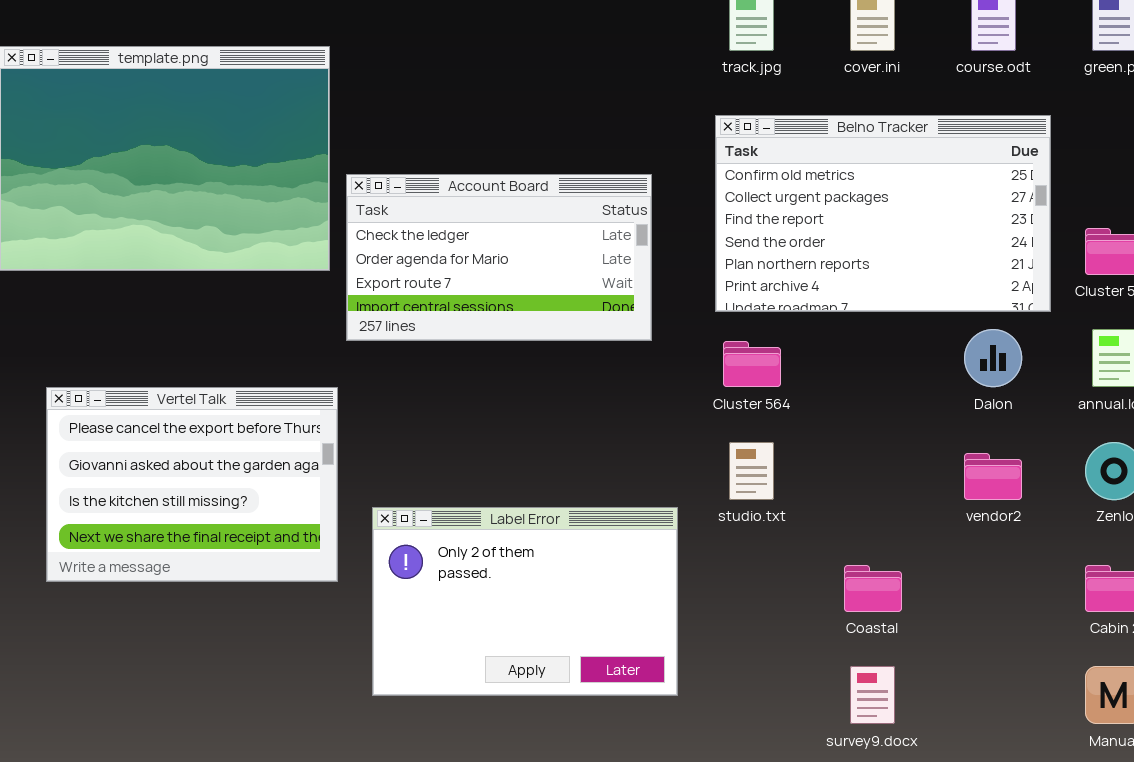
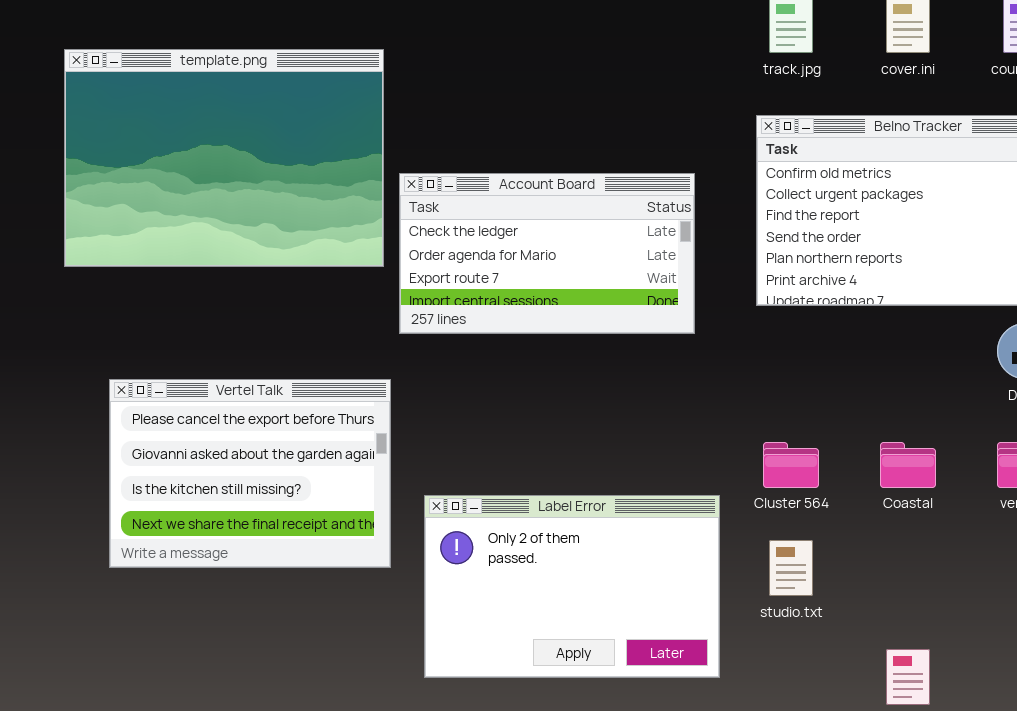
Cluster 564: [723,341,781,387] -> [763,442,819,488], moved
studio.txt: [729,442,774,500] -> [769,540,813,596], moved
Coastal: [844,565,902,612] -> [880,442,936,488], moved

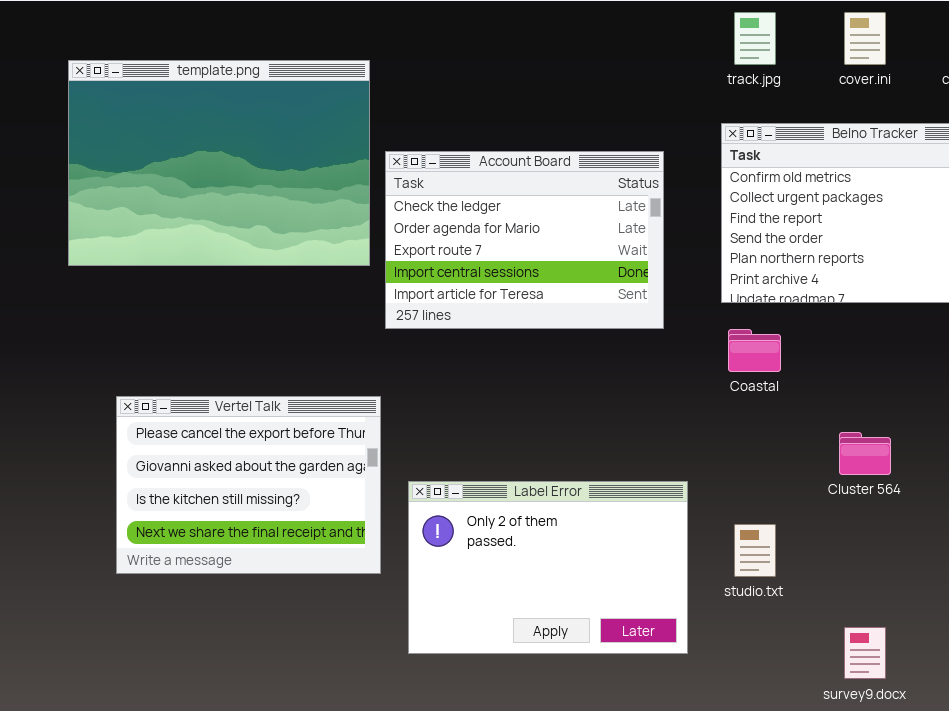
Account Board: [399,173,695,334] -> [385,151,664,329], resized
Vertel Talk: [109,379,391,568] -> [116,396,381,574], moved
Cluster 564: [763,442,819,488] -> [839,432,891,475], moved
Coastal: [880,442,936,488] -> [728,329,781,372], moved

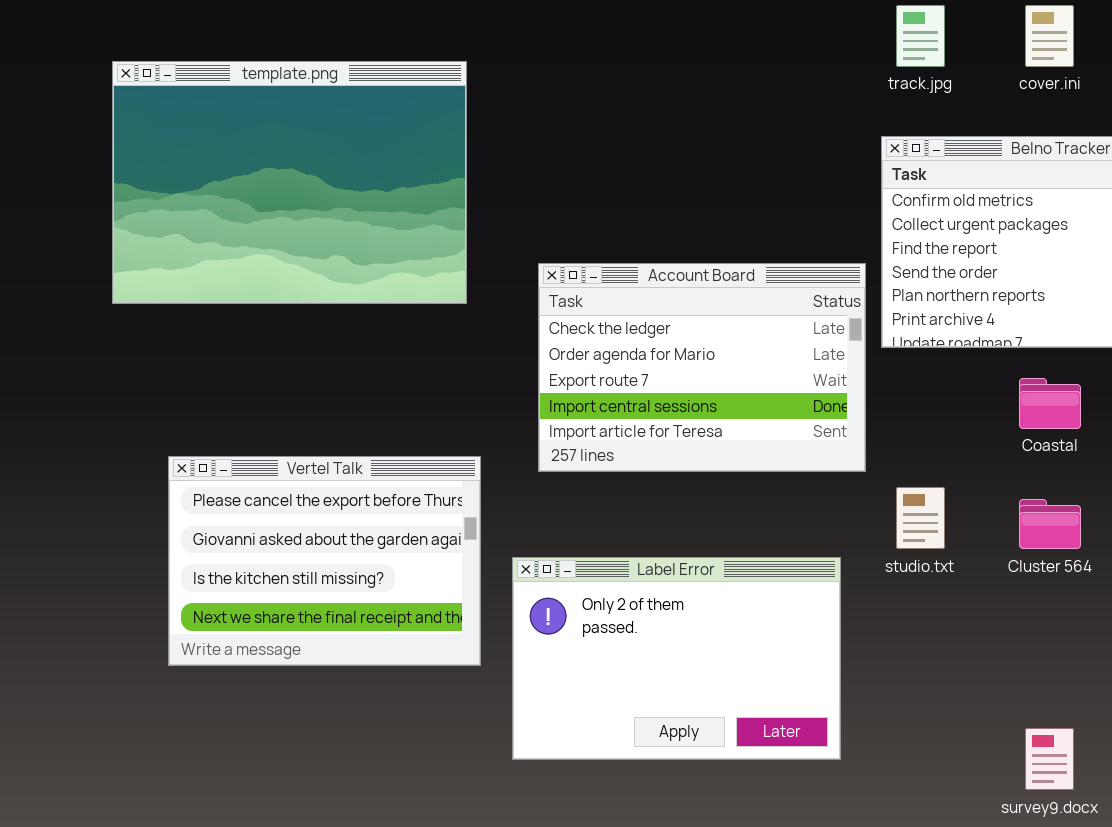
Account Board: [385,151,664,329] -> [538,263,866,472], moved
Coastal: [728,329,781,372] -> [1019,378,1081,429], moved
studio.txt: [734,524,776,577] -> [896,487,945,549], moved

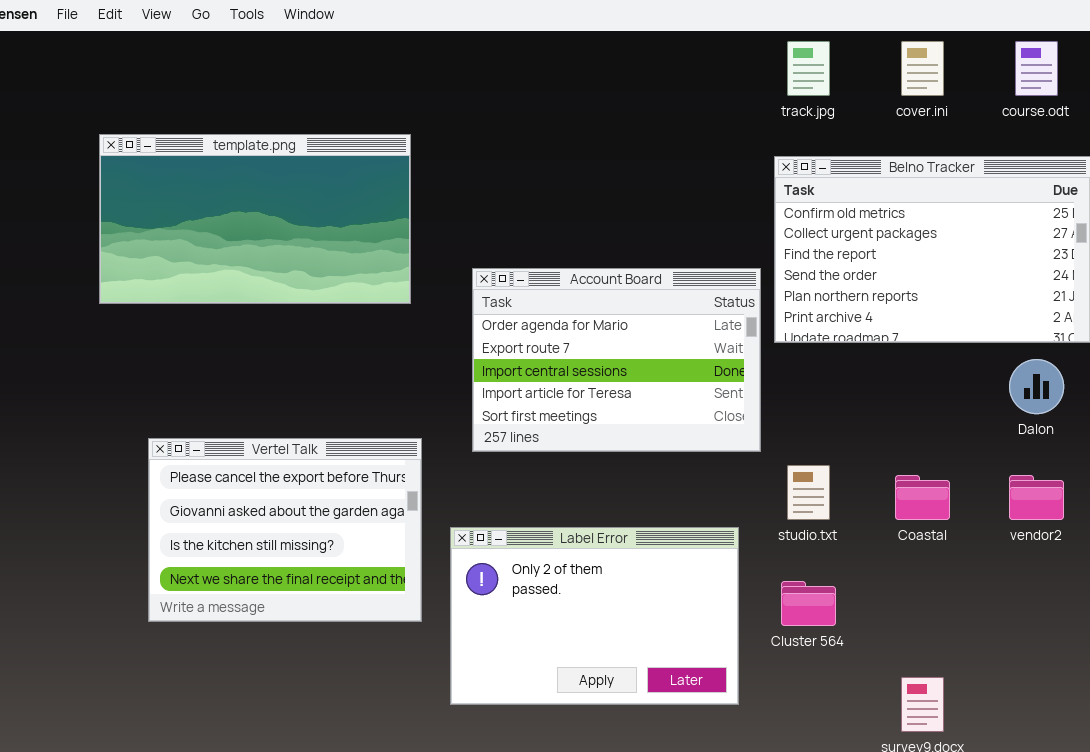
template.png: [112,61,467,304] -> [99,134,411,304], resized
Account Board: [538,263,866,472] -> [472,268,761,452], scrolled down 1 row
Coastal: [1019,378,1081,429] -> [895,475,950,520], moved
Cluster 564: [1019,499,1081,549] -> [781,581,836,626], moved

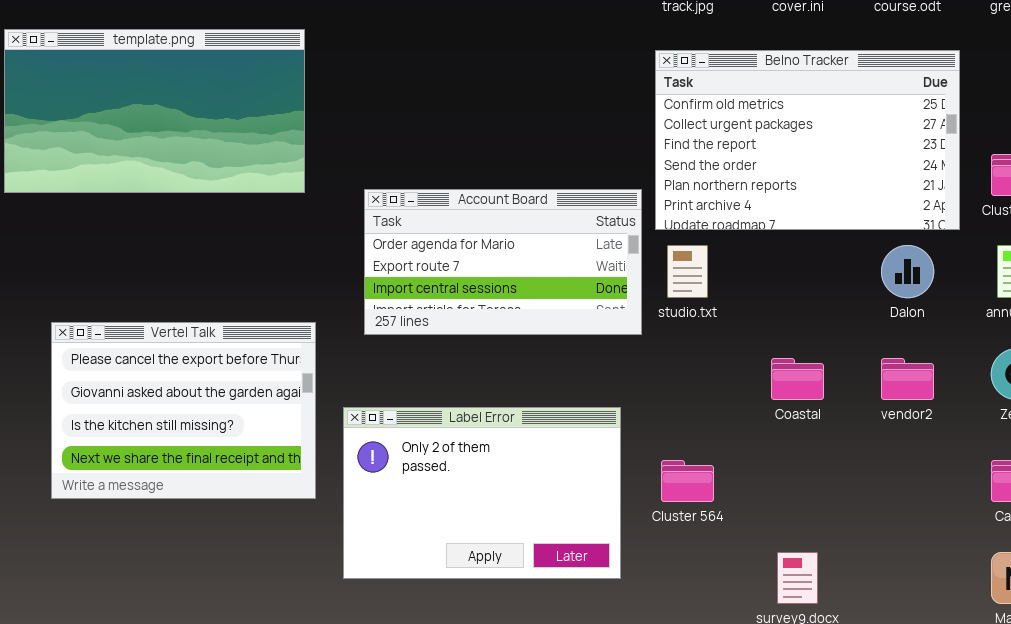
Account Board: [472,268,761,452] -> [364,189,642,335], resized
studio.txt: [787,465,830,520] -> [667,245,708,298], moved

